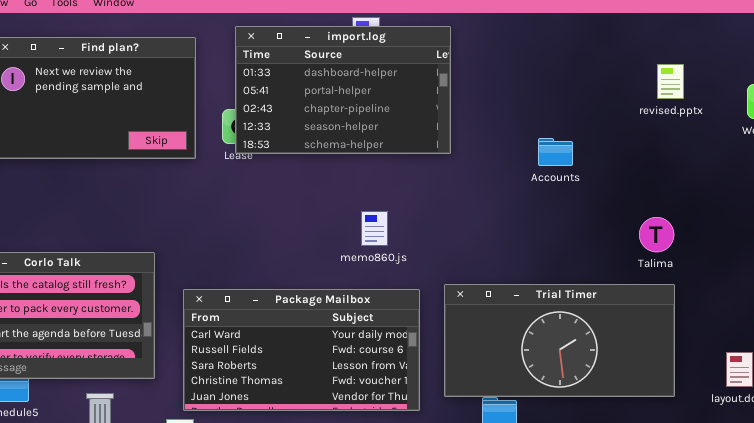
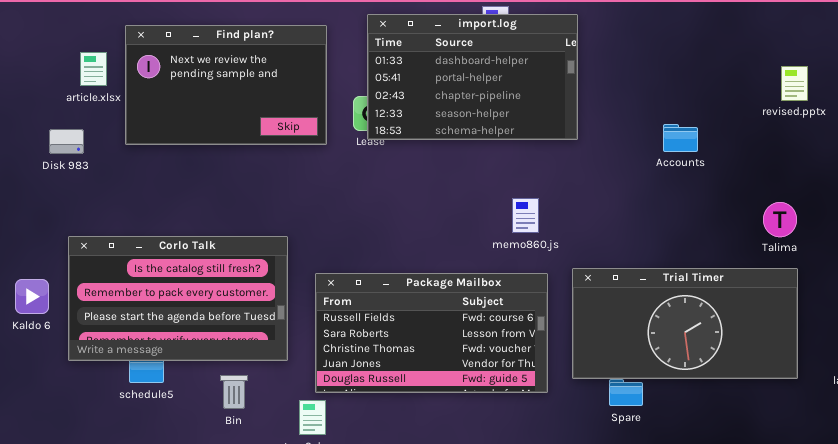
revised.pptx: [657,64,684,99] -> [781,66,808,101], moved
memo860.js: [361,211,388,246] -> [512,198,539,233], moved
Package Mailbox: [183,289,420,411] -> [315,273,548,393], scrolled down 1 row

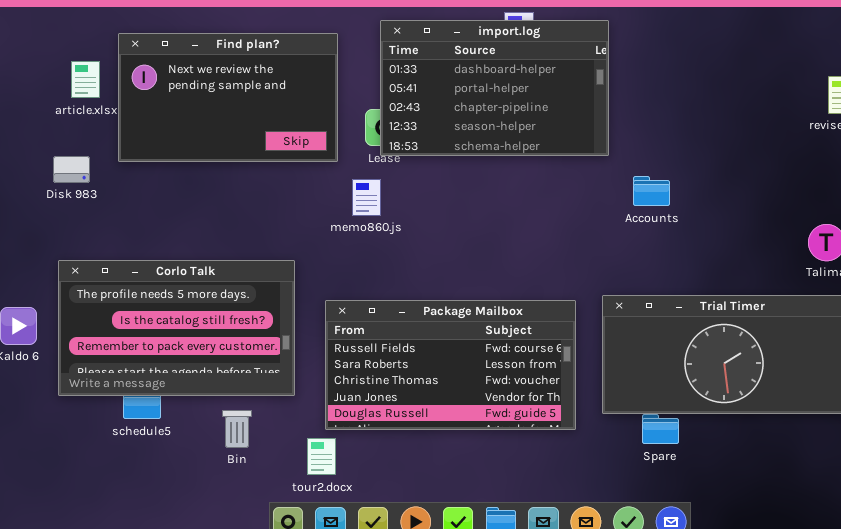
Accounts: [663,124,698,152] -> [633,176,670,206], moved
Disk 983: [49,129,84,154] -> [53,156,90,183], moved
memo860.js: [512,198,539,233] -> [352,179,381,216], moved
Corlo Talk: [68,236,288,361] -> [58,260,295,396], scrolled up 1 row

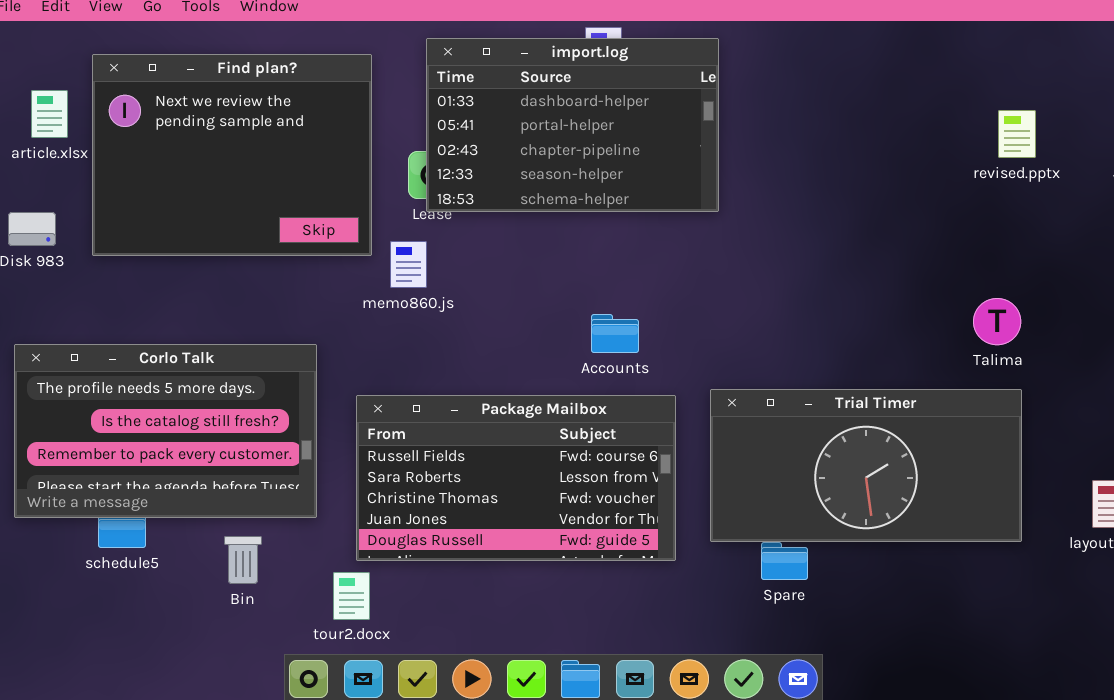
Find plan?: [118,33,338,162] -> [92,54,372,256], resized
Accounts: [633,176,670,206] -> [591,314,639,353], moved

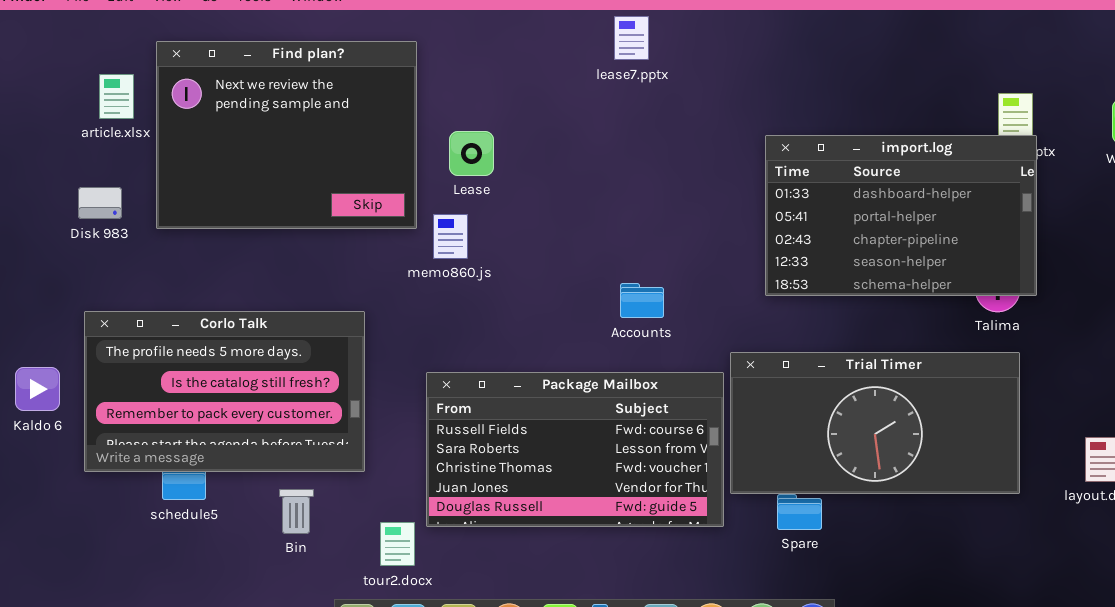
import.log: [426,38,719,212] -> [765,135,1037,296], moved
Package Mailbox: [356,395,676,561] -> [426,372,724,527], moved

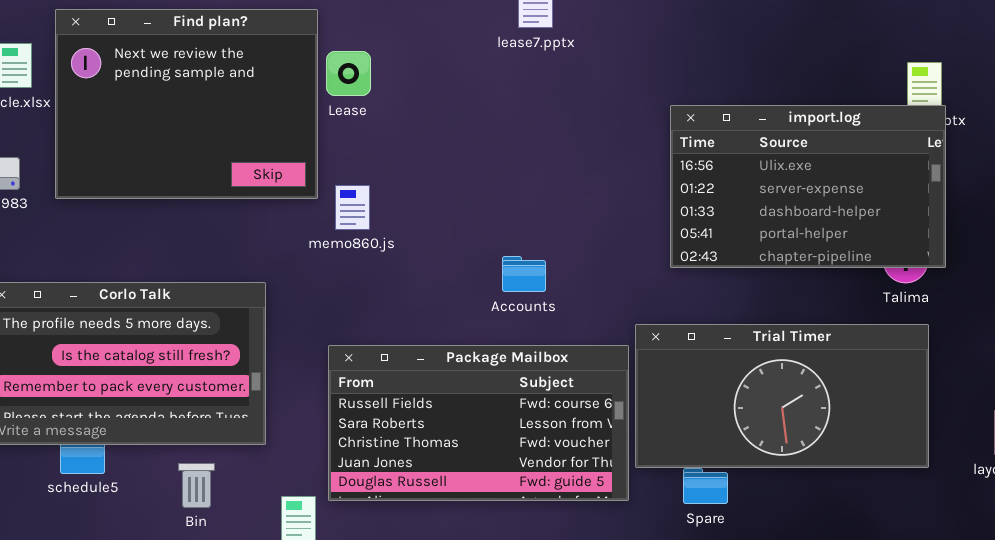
Lease: [449,131,494,176] -> [326,51,371,96], moved
import.log: [765,135,1037,296] -> [670,105,946,268], scrolled up 2 rows
Accounts: [620,283,664,318] -> [502,256,546,292], moved

